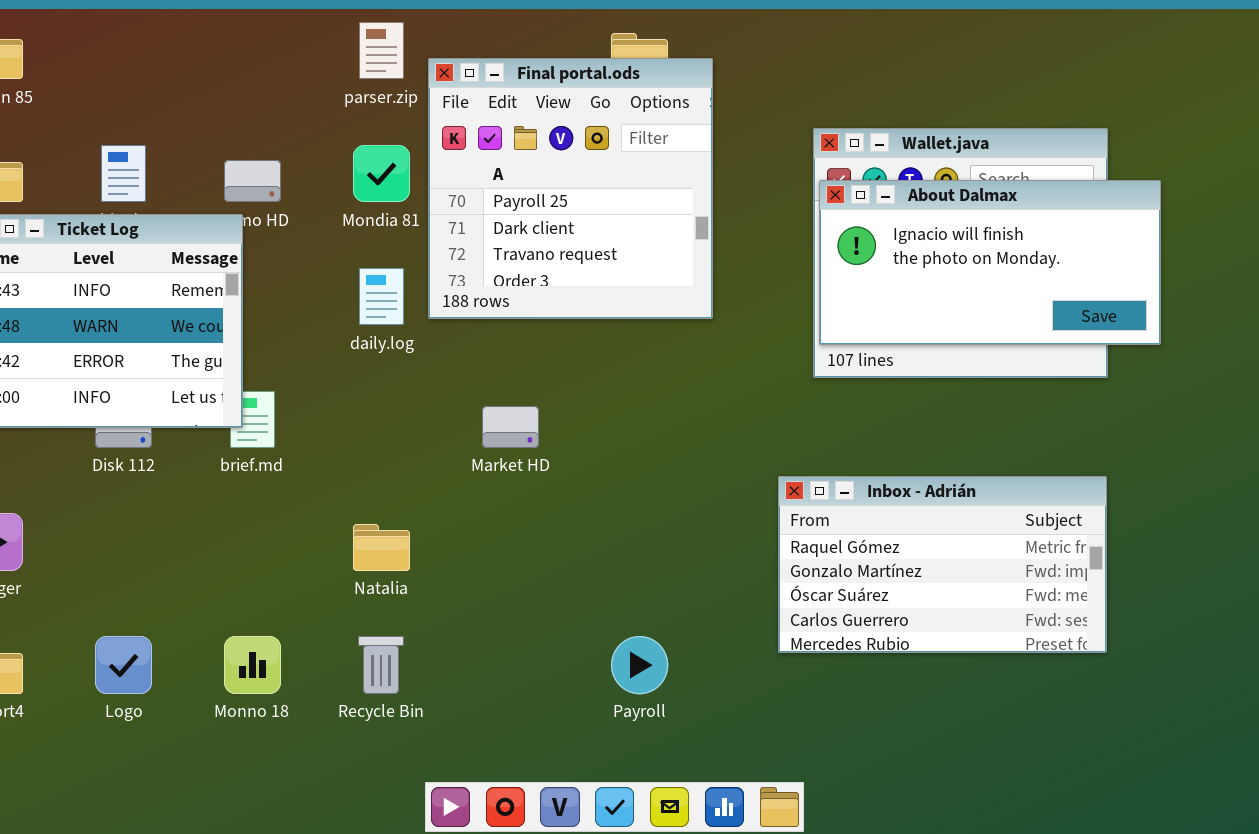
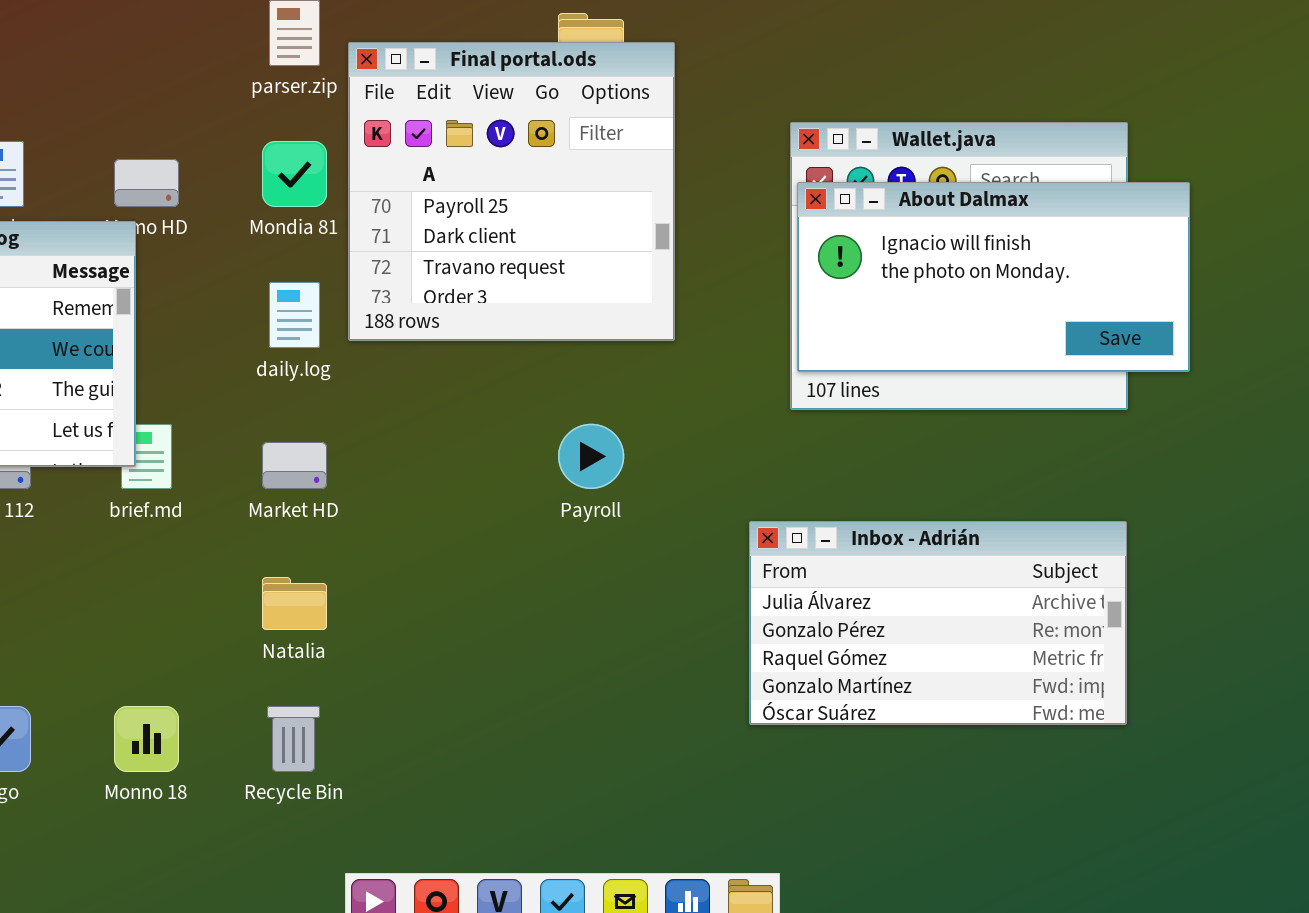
Market HD: [482,406,539,448] -> [262,442,327,489], moved
Inbox - Adrián: [778,476,1107,653] -> [749,521,1127,725], scrolled up 2 rows
Payroll: [611,636,668,694] -> [558,424,624,489], moved

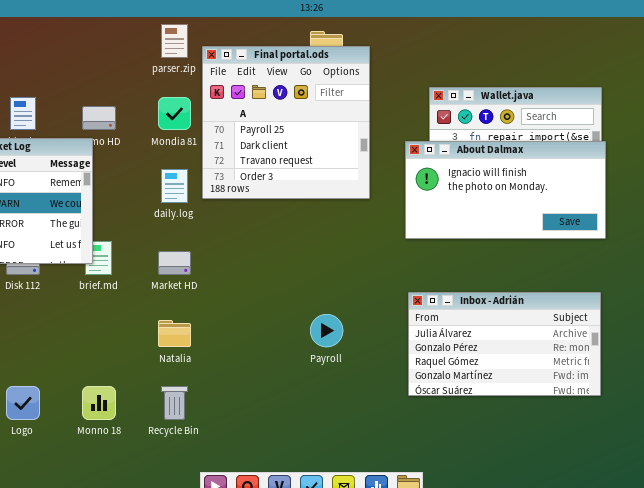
About Dalmax: [797,182,1190,372] -> [405,141,606,239], moved
Payroll: [558,424,624,489] -> [310,314,343,347], moved

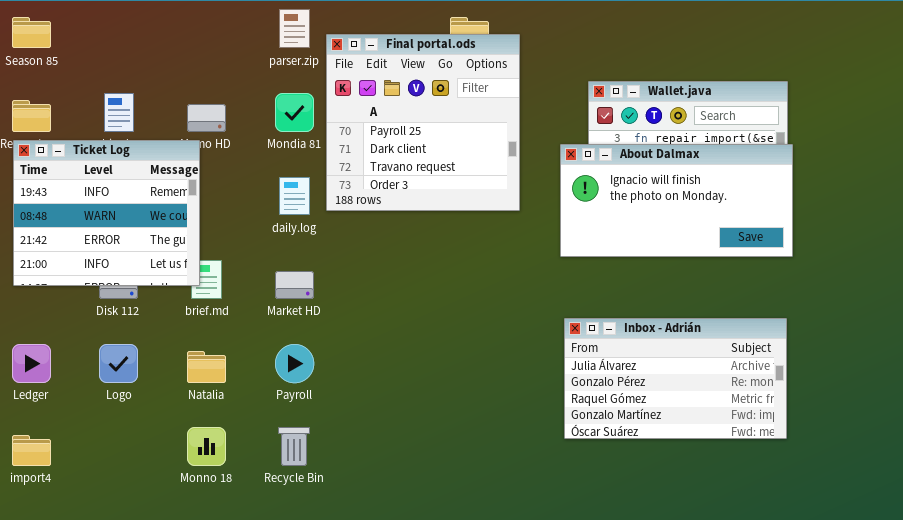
Payroll: [310,314,343,347] -> [275,344,314,383], moved
Natalia: [158,320,191,347] -> [187,351,226,383], moved
Logo: [6,386,40,420] -> [99,344,138,383], moved

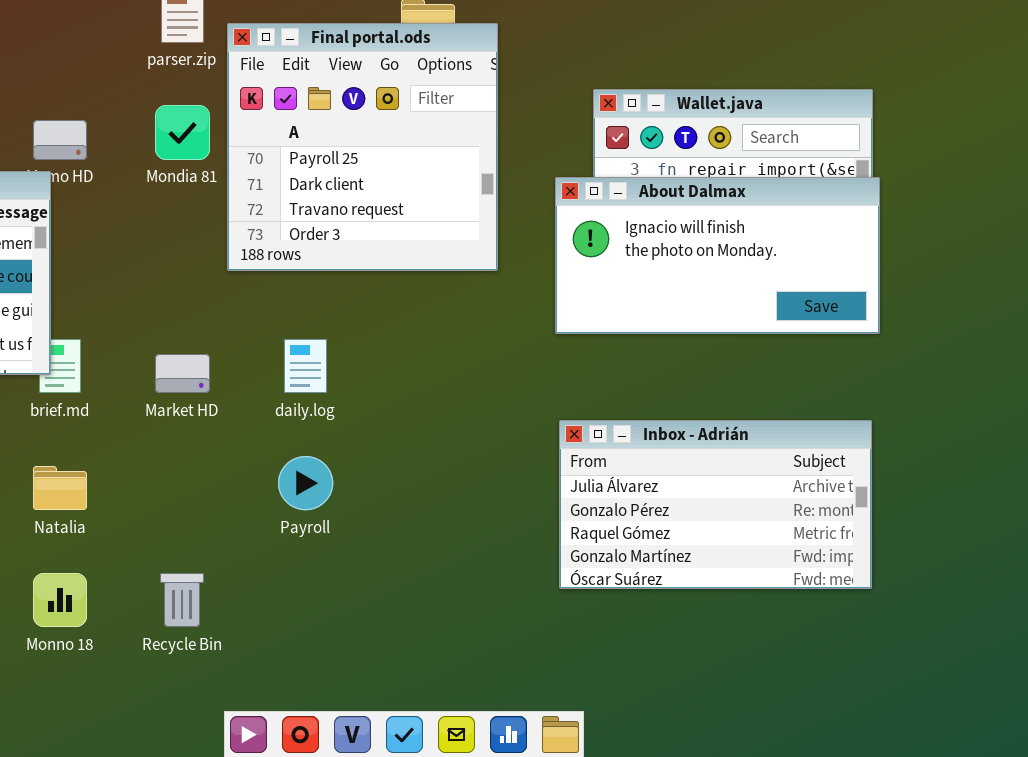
daily.log: [279,177,310,215] -> [284,339,327,393], moved
Payroll: [275,344,314,383] -> [278,456,333,510], moved

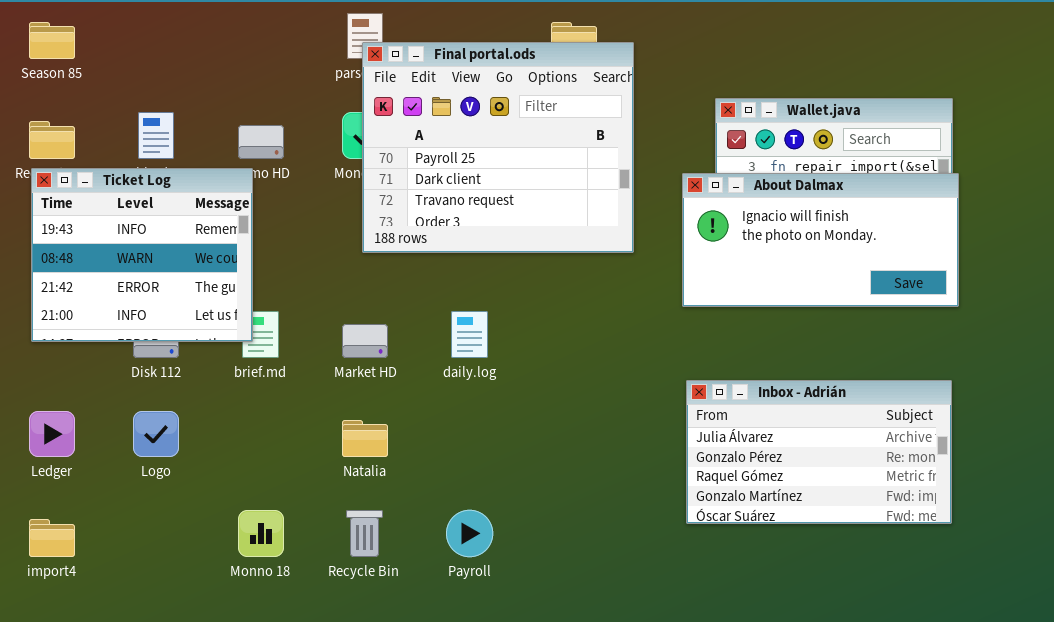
Final portal.ods: [227,23,498,271] -> [362,42,634,253], resized
Payroll: [278,456,333,510] -> [446,510,493,557], moved
Natalia: [33,466,87,510] -> [342,420,388,457], moved

